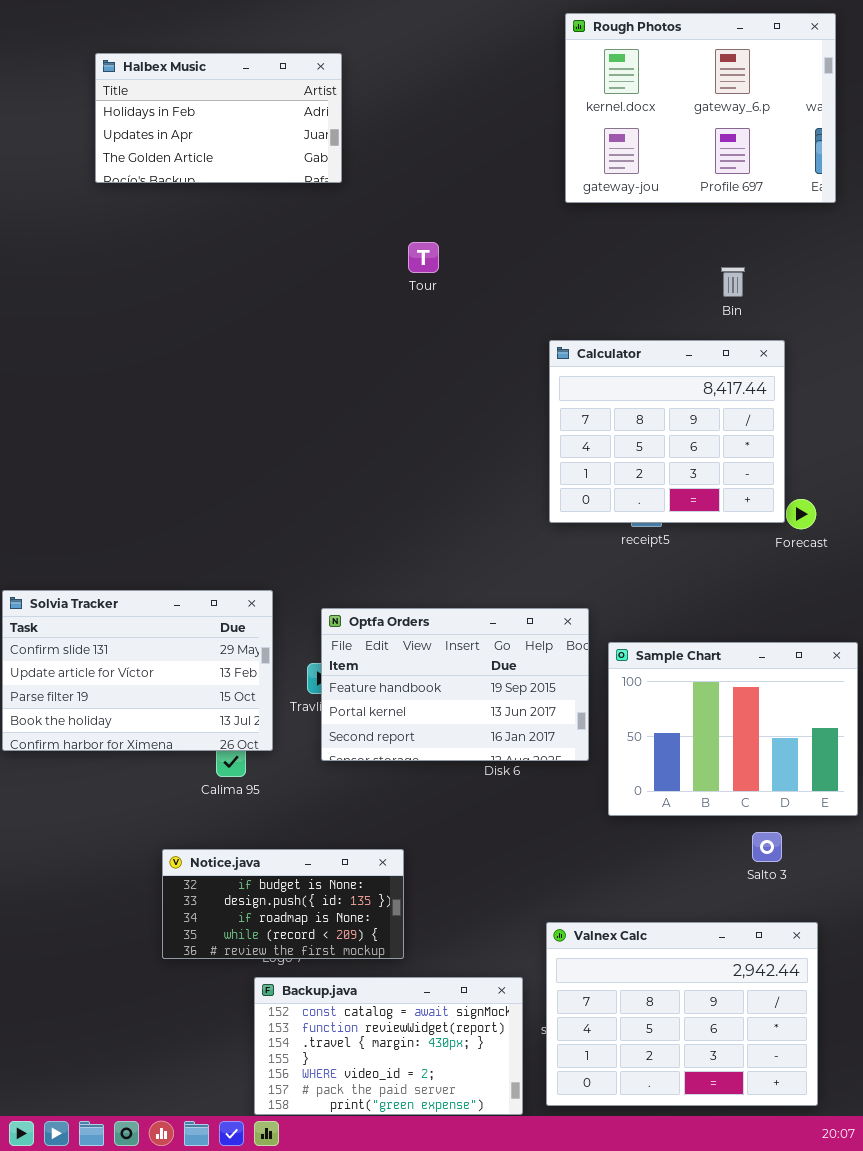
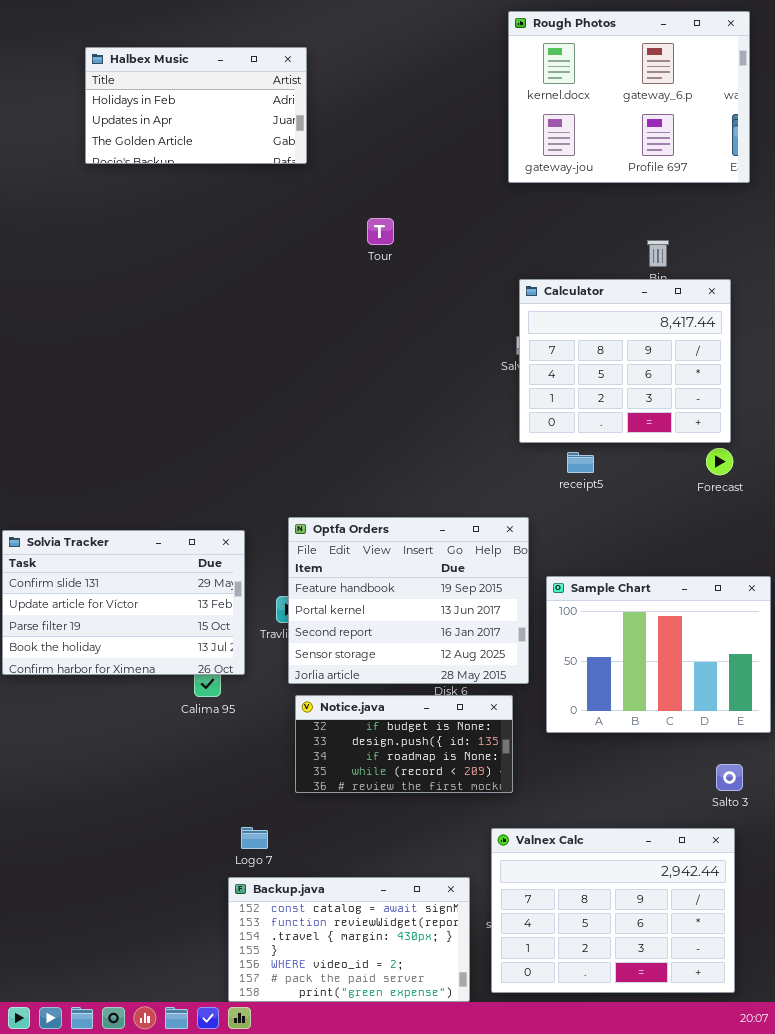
Calculator: [549,340,785,523] -> [519,279,731,443], moved
Optfa Orders: [321,608,589,761] -> [288,517,529,684], resized
Salto 3: [752,832,782,862] -> [716,764,743,791], moved
Notice.java: [162,849,404,959] -> [295,695,513,793], moved

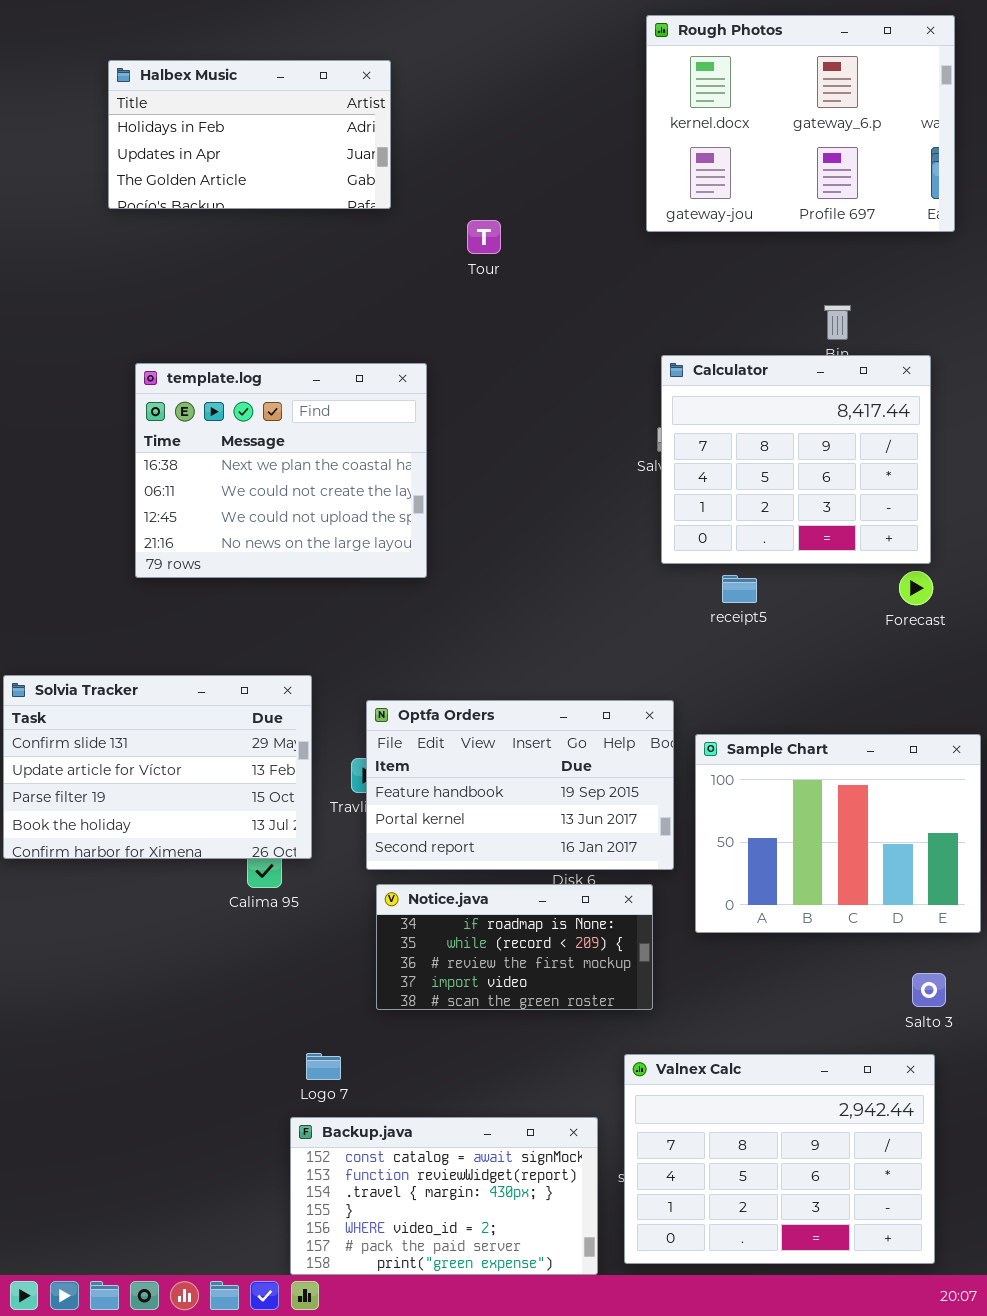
Tour: [367,218,394,245] -> [467,220,501,254], moved
template.log: none -> [135,363,427,578], opened
Optfa Orders: [288,517,529,684] -> [366,700,674,870], resized
Notice.java: [295,695,513,793] -> [376,884,653,1010], scrolled down 2 rows

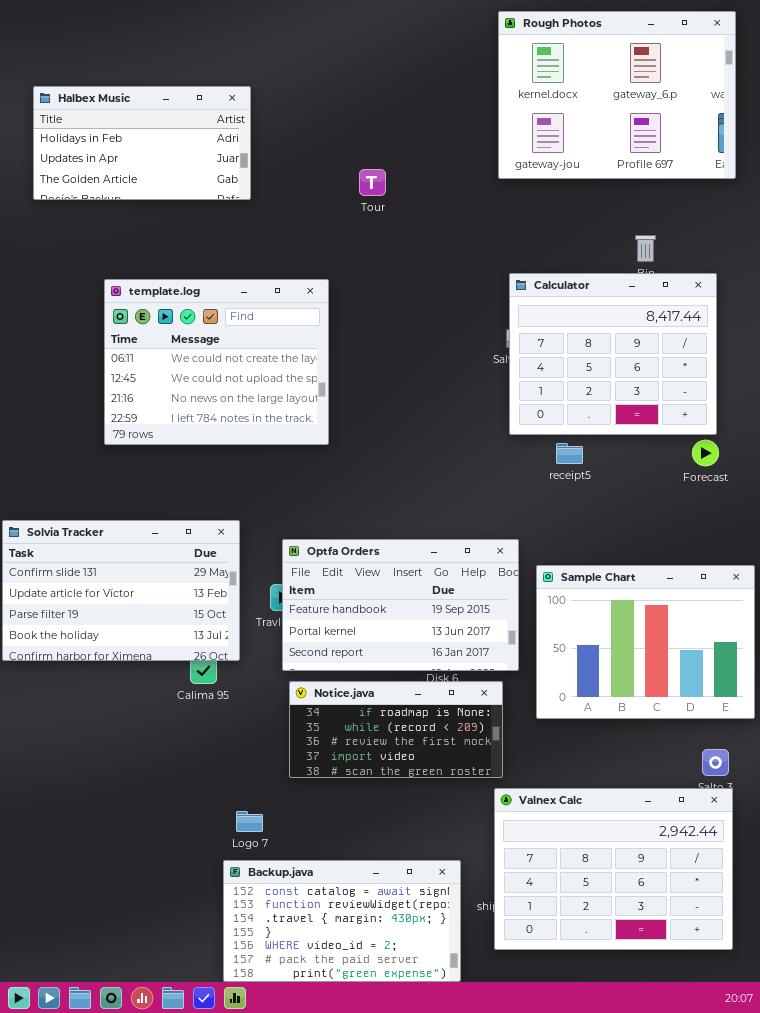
Halbex Music: [108,60,391,209] -> [33,86,251,200], moved
template.log: [135,363,427,578] -> [104,279,329,445], scrolled down 1 row
Valnex Calc: [624,1054,935,1264] -> [494,788,733,950], moved

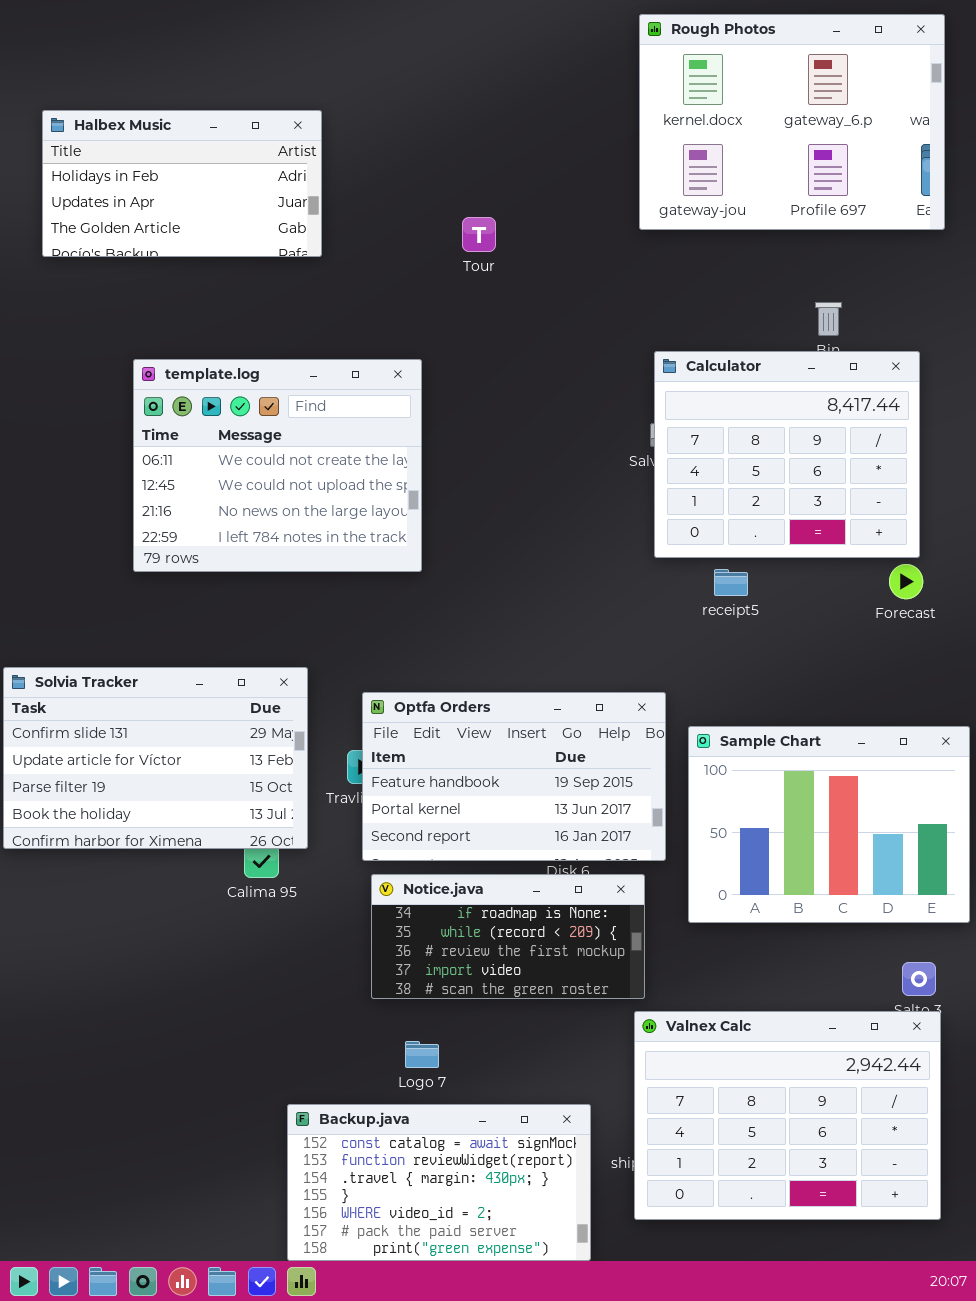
Logo 7: [236,811,263,832] -> [405,1041,439,1068], moved

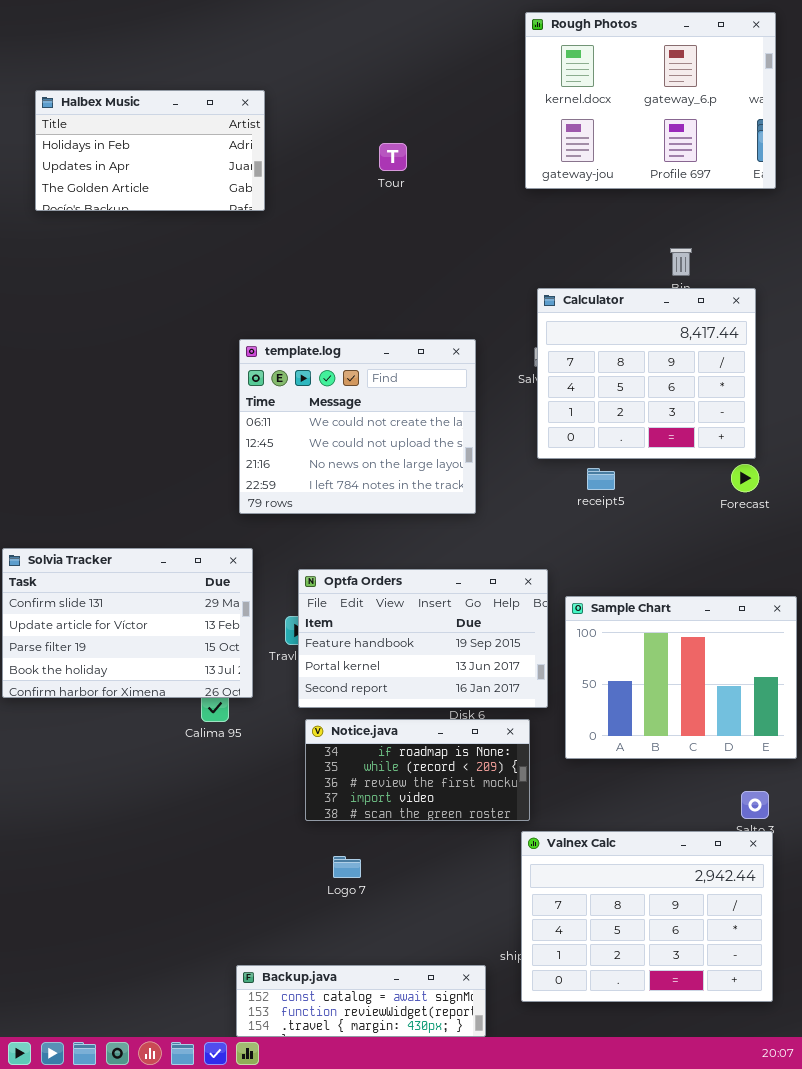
Tour: [462,217,496,252] -> [379,143,407,171], moved
template.log: [133,359,422,572] -> [239,339,476,514], moved
Backup.java: [287,1104,591,1261] -> [236,965,486,1037], resized

